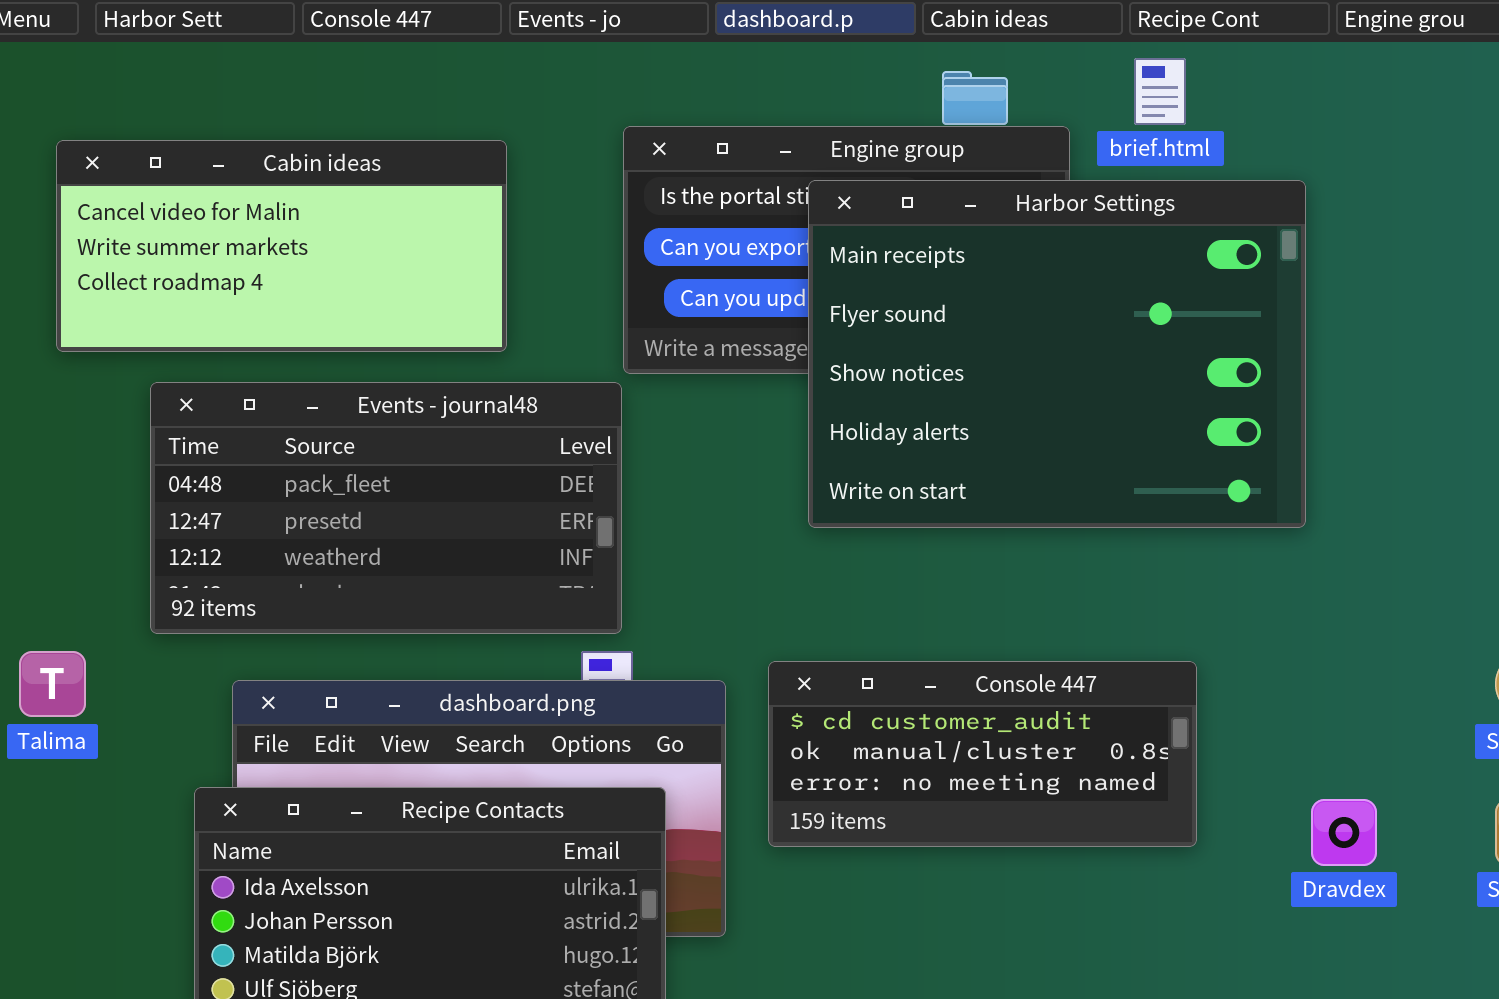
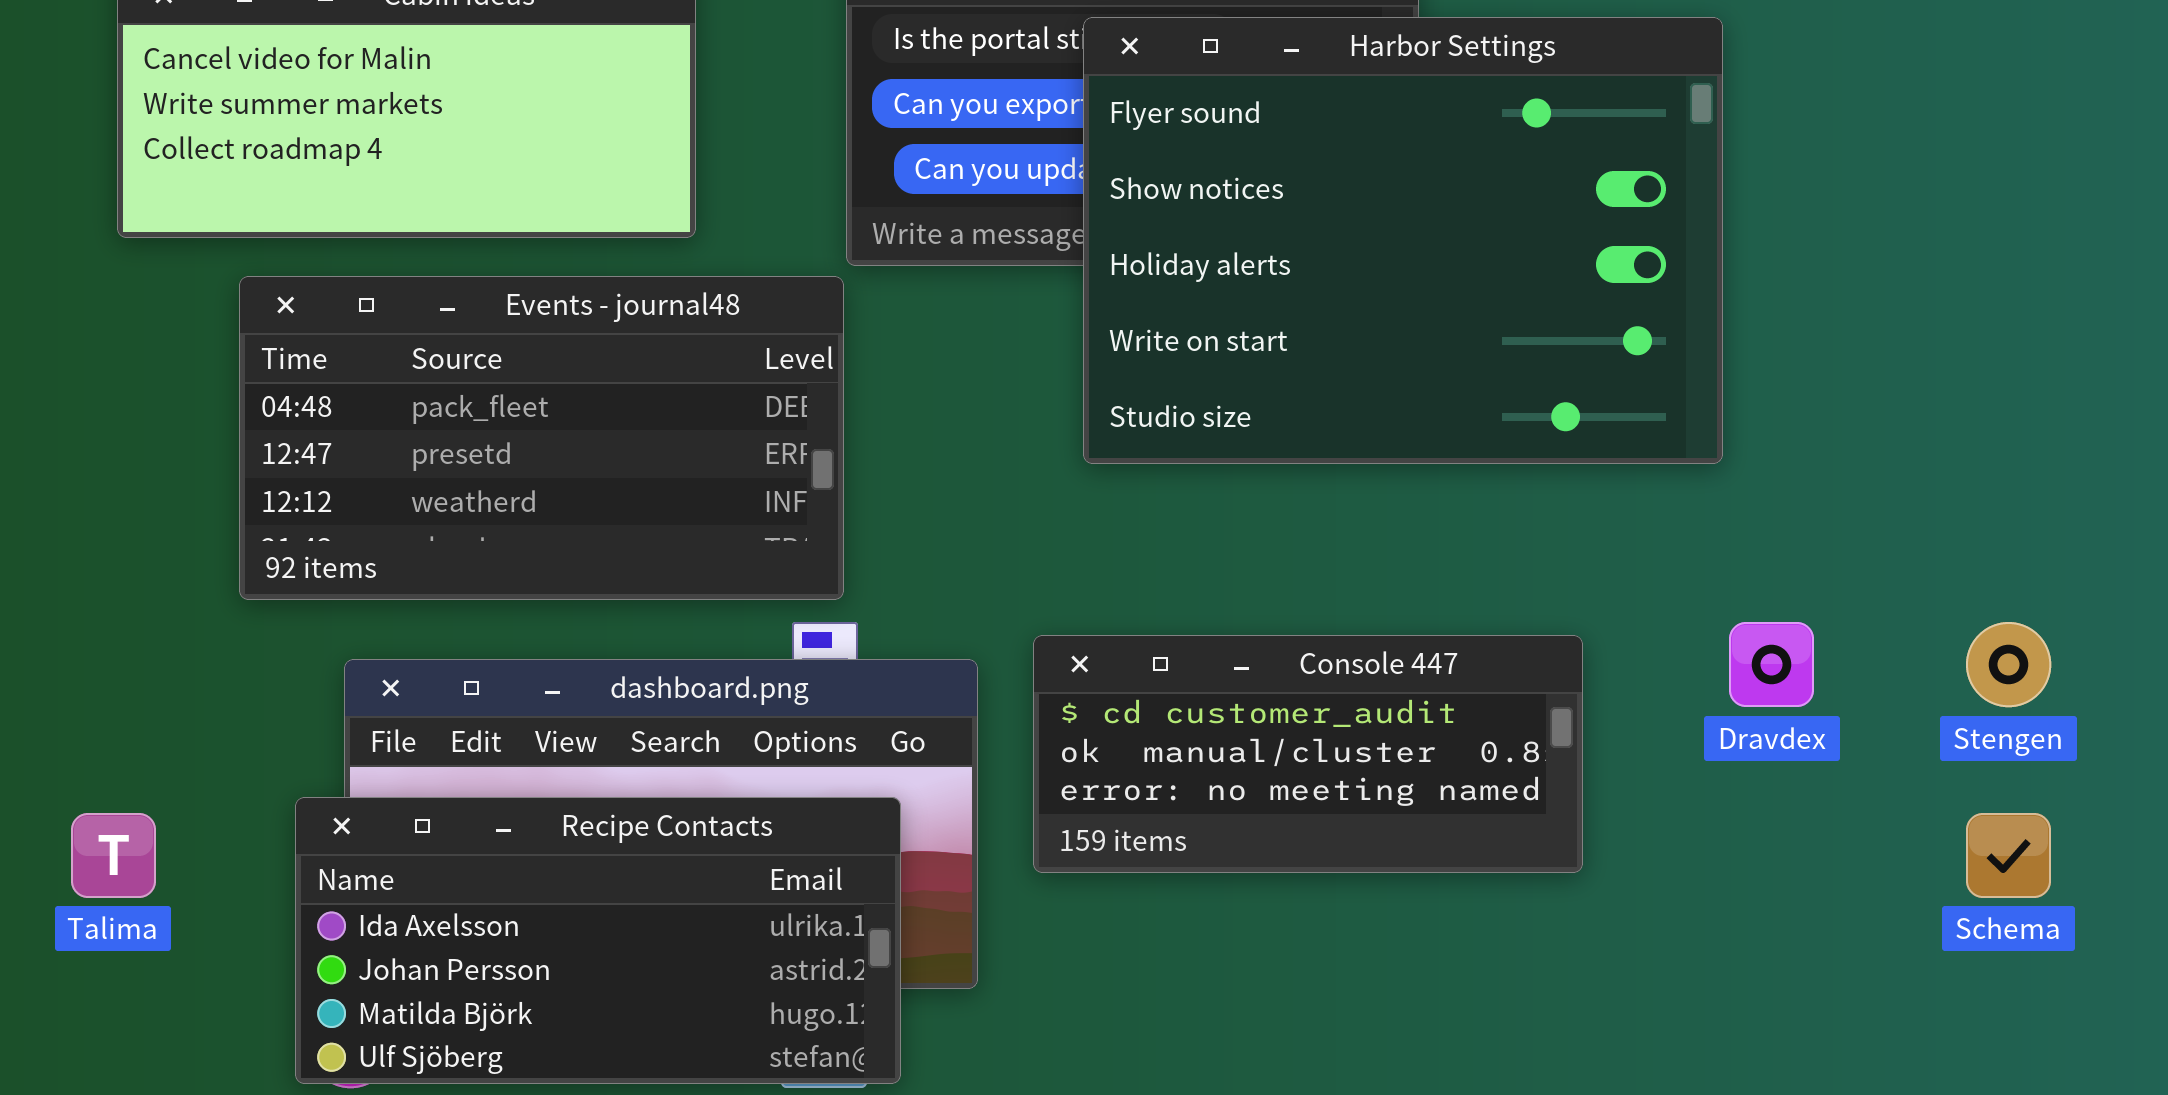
Harbor Settings: [808,180,1306,528] -> [1083,17,1723,464], scrolled down 1 row
Talima: [19,651,86,717] -> [71,813,156,898], moved
Dravdex: [1311,799,1377,866] -> [1729,622,1814,707], moved

